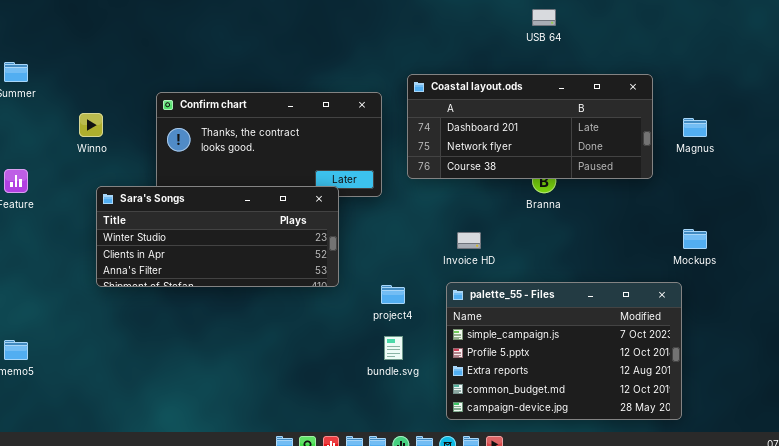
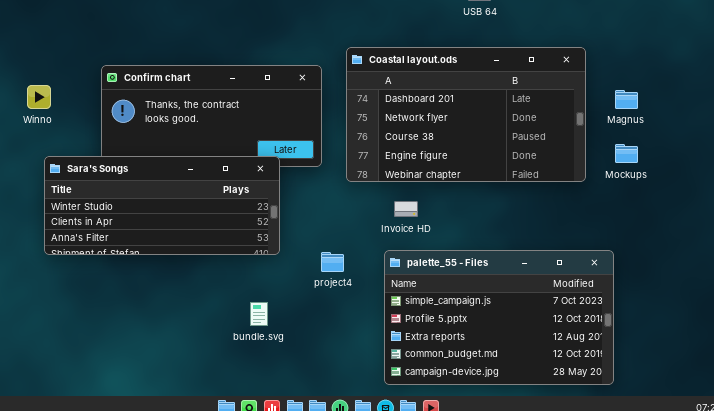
Coastal layout.ods: [407,74,653,179] -> [346,47,586,182], resized
Mockups: [683,229,707,249] -> [615,144,638,163], moved
bundle.svg: [384,336,403,360] -> [250,302,268,326], moved

